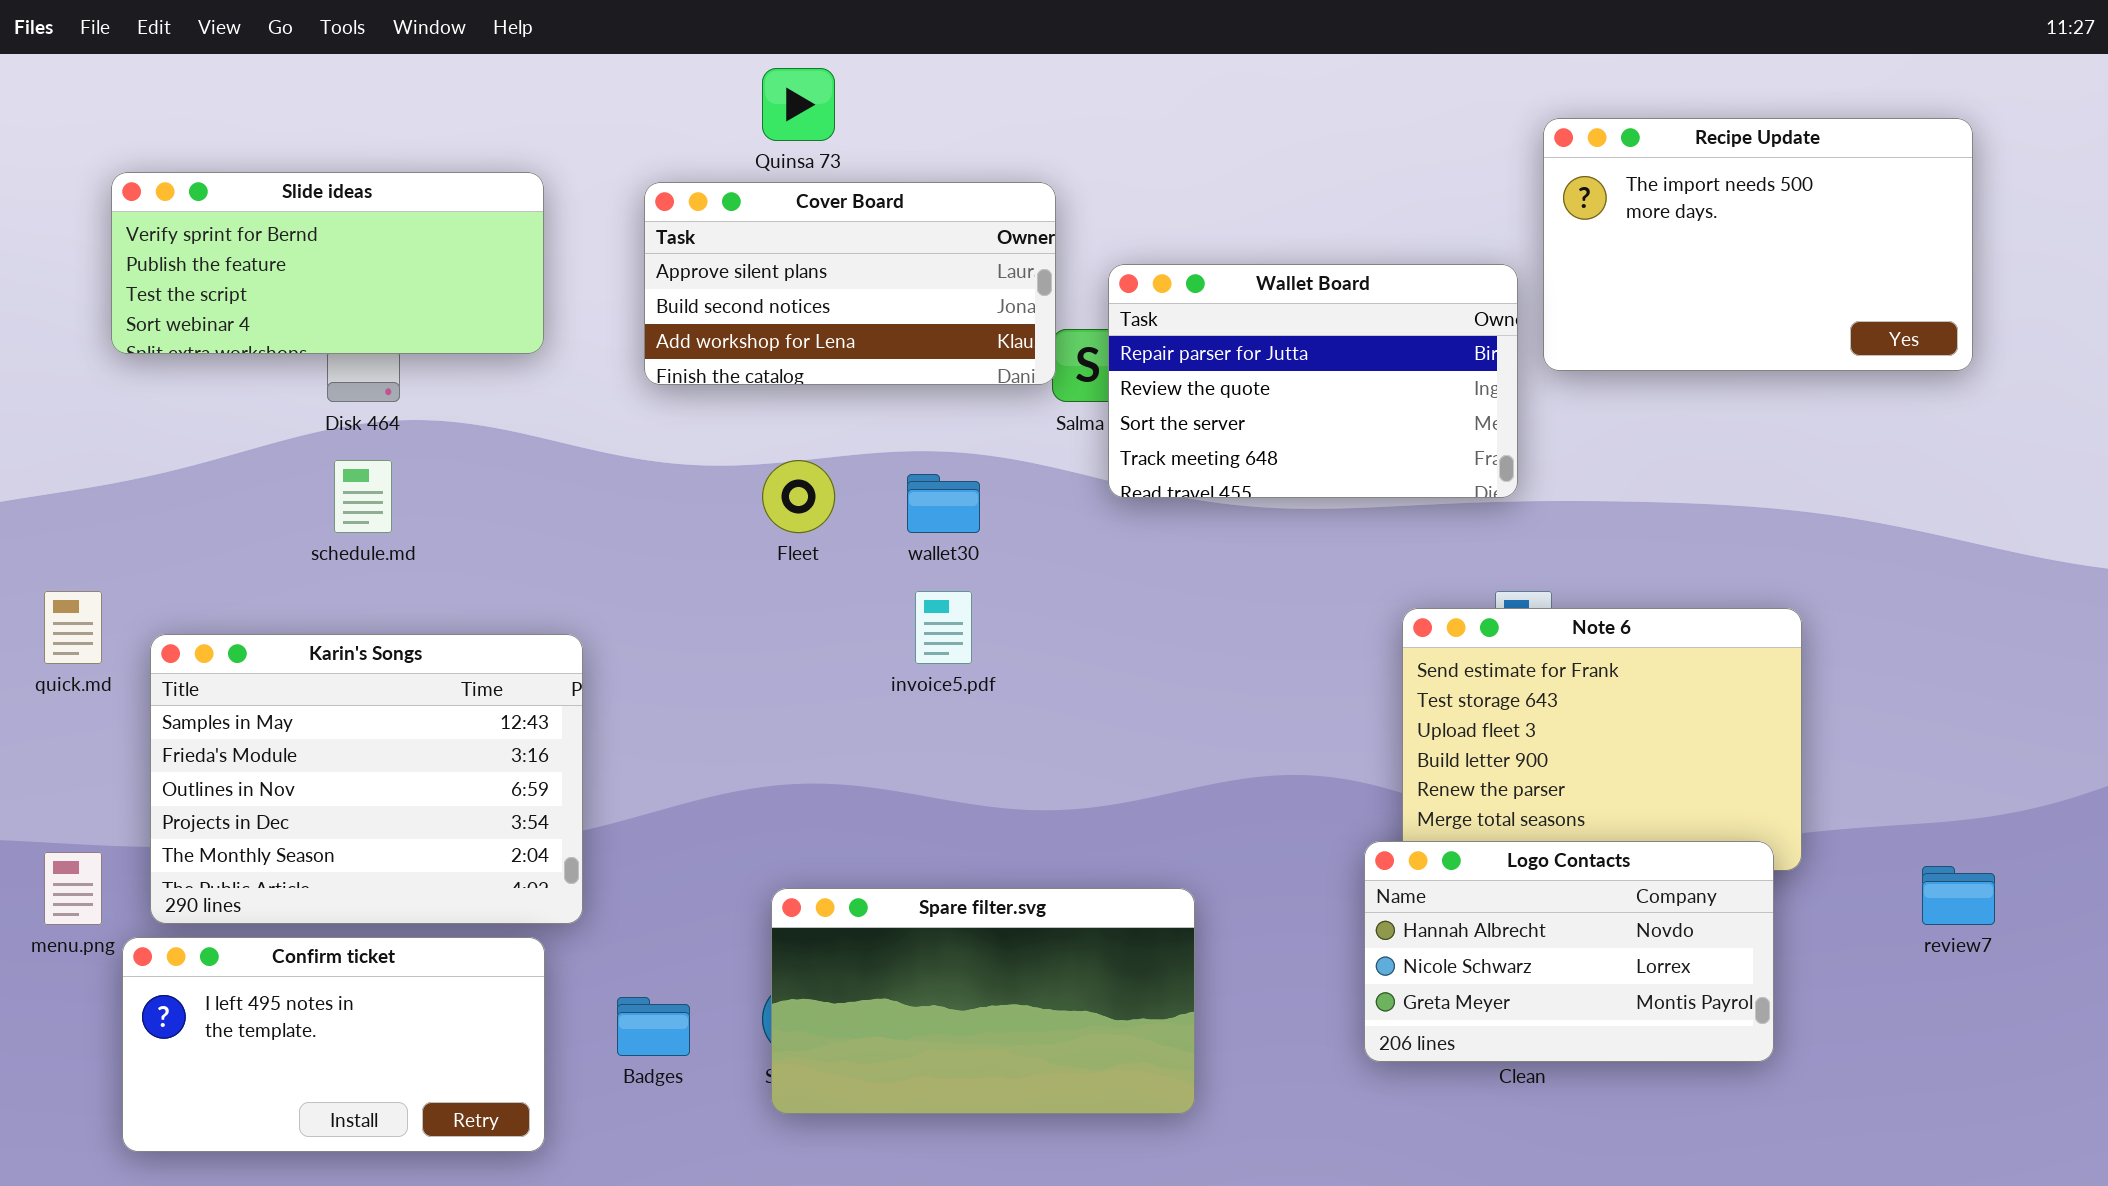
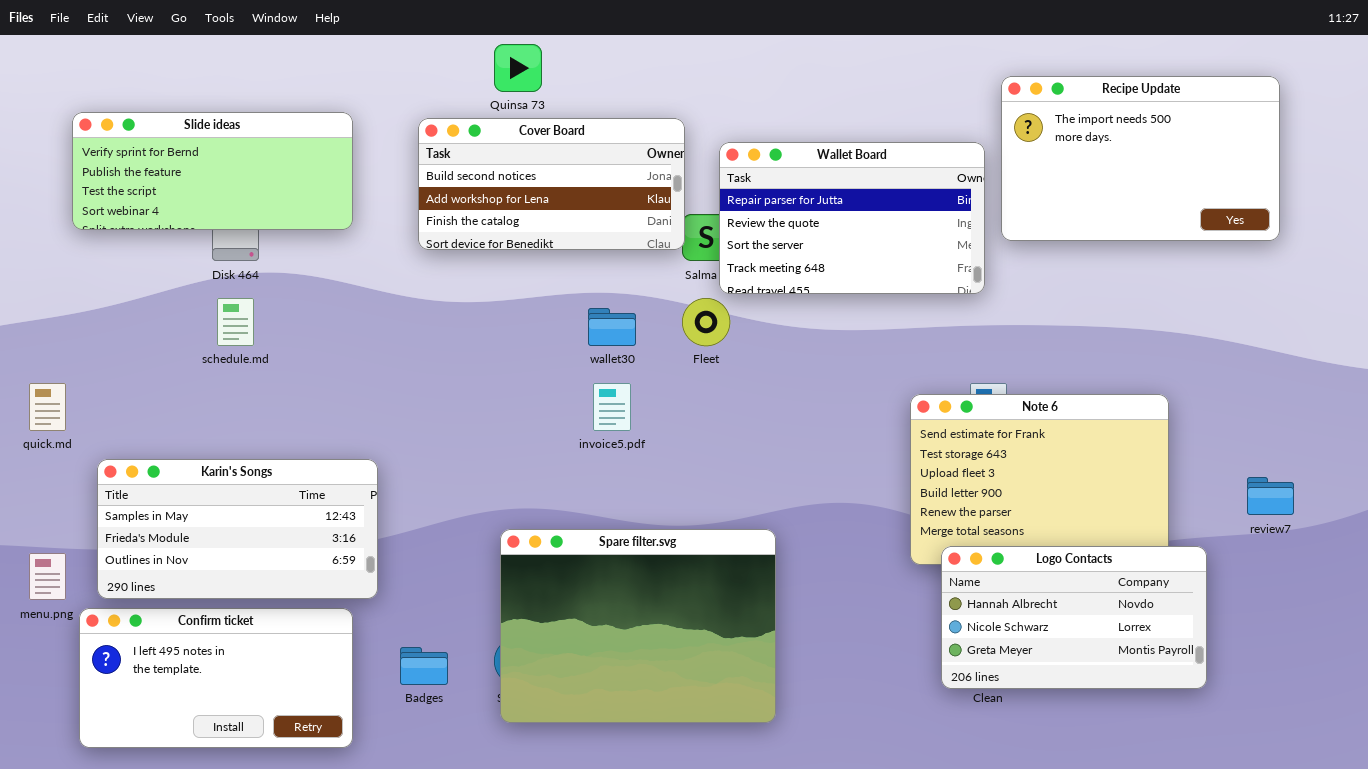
Cover Board: [644,182,1056,385] -> [418,118,685,250], scrolled down 1 row
Wallet Board: [1108,264,1518,498] -> [719,142,985,294], moved
Fleet: [762,460,835,533] -> [682,298,730,346], moved
Karin's Songs: [150,634,583,924] -> [97,459,378,599], resized
Logo Contacts: [1364,841,1774,1062] -> [941,546,1207,689], moved
review7: [1922,866,1995,925] -> [1247,477,1294,515], moved
Spare filter.svg: [771,888,1195,1114] -> [500,529,776,723], resized

